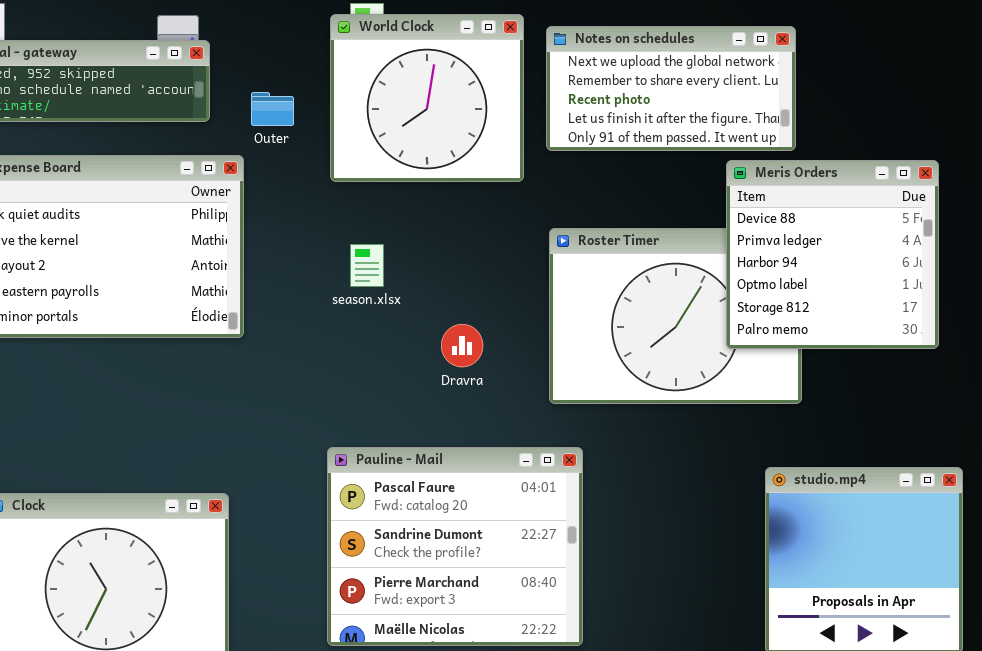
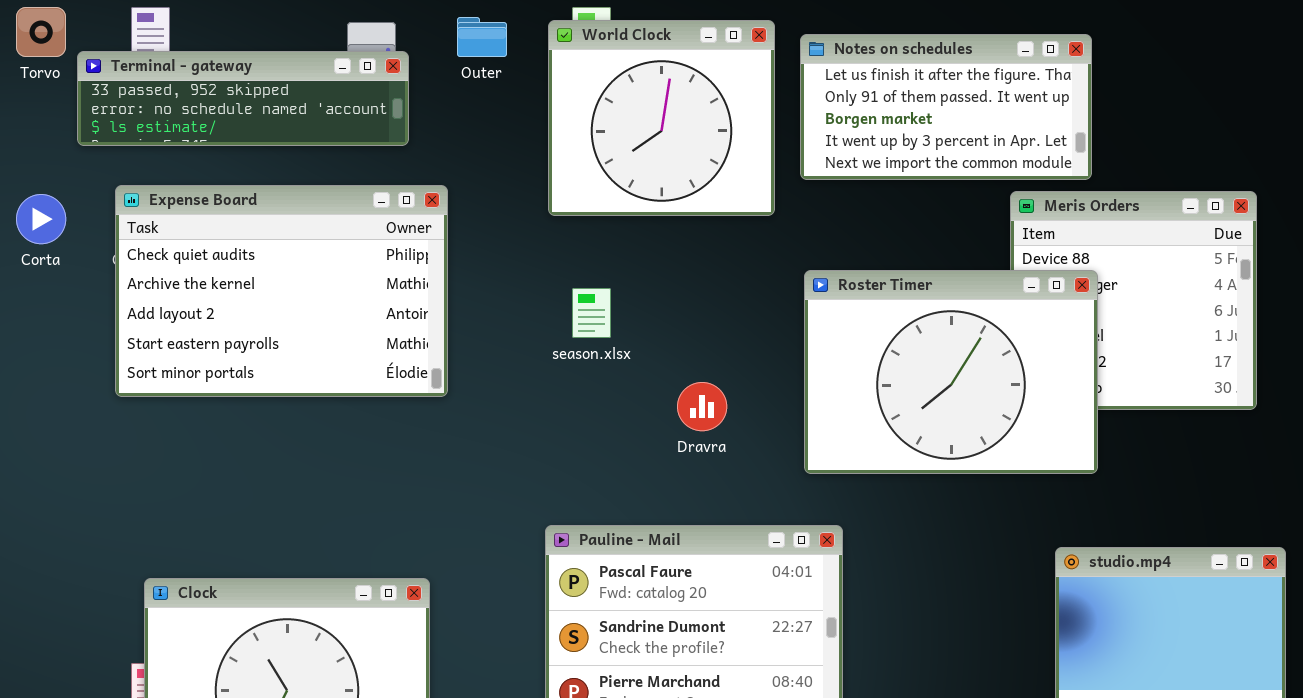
Notes on schedules: [546,26,796,151] -> [800,34,1092,180], scrolled down 3 rows
Outer: [251,92,294,126] -> [457,17,507,57], moved
Roster Timer: [549,228,802,404] -> [804,270,1098,474], raised

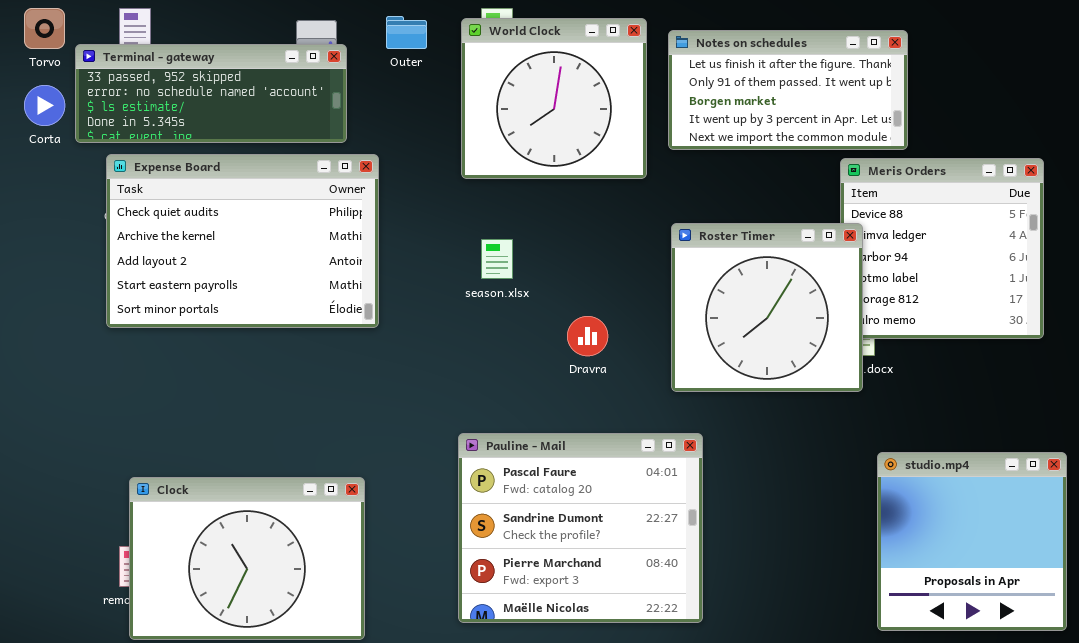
Terminal - gateway: [77,51,409,146] -> [75,44,347,143], resized
Corta: [16,194,66,244] -> [24,85,65,126], moved
Roster Timer: [804,270,1098,474] -> [671,223,863,392], resized

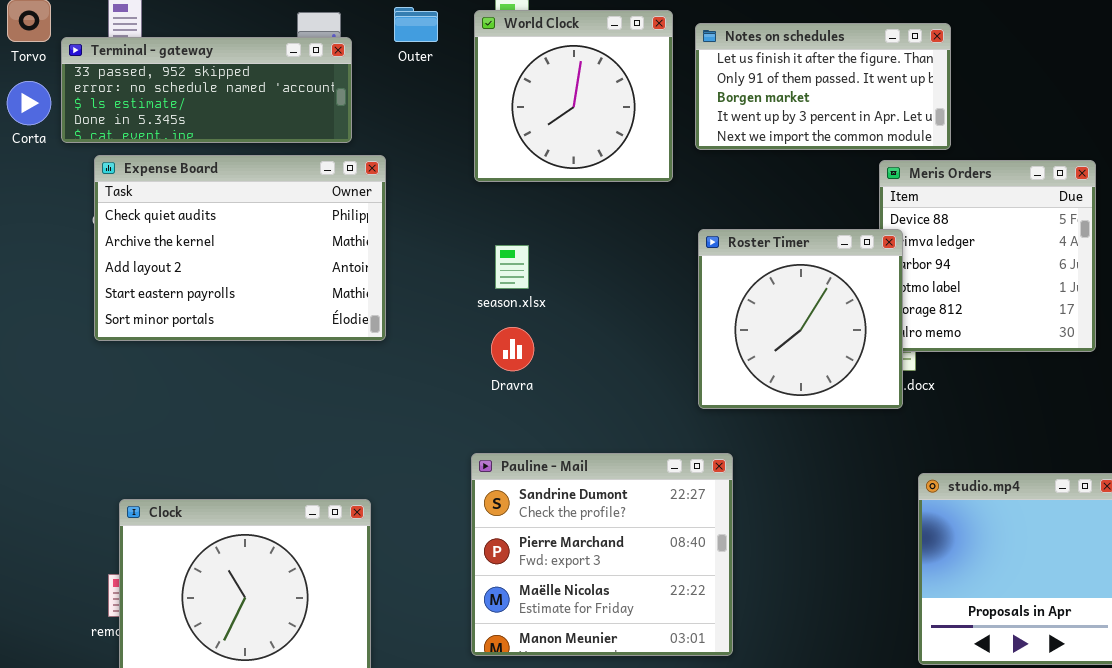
Dravra: [567,316,608,356] -> [491,327,534,371], moved
Pauline - Mail: [458,433,703,623] -> [471,453,733,656], scrolled down 1 row

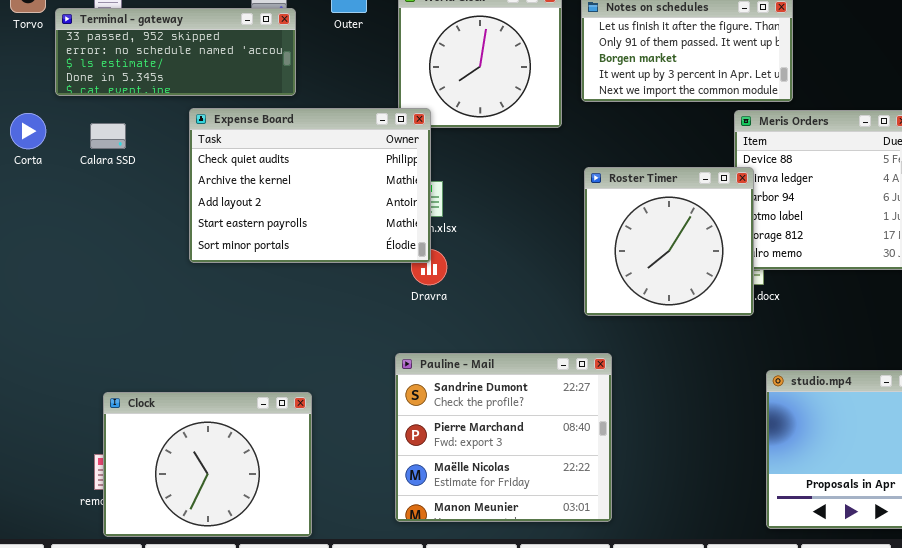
Corta: [7,81,51,125] -> [10,113,46,149], moved
Expense Board: [94,155,386,341] -> [189,108,431,263], moved

